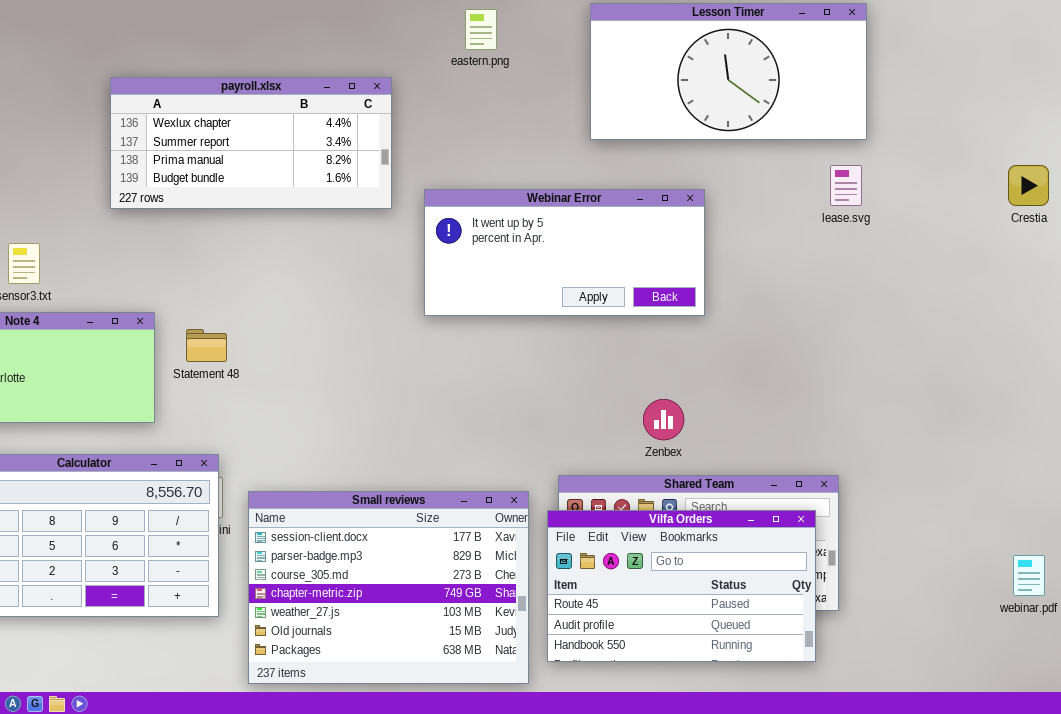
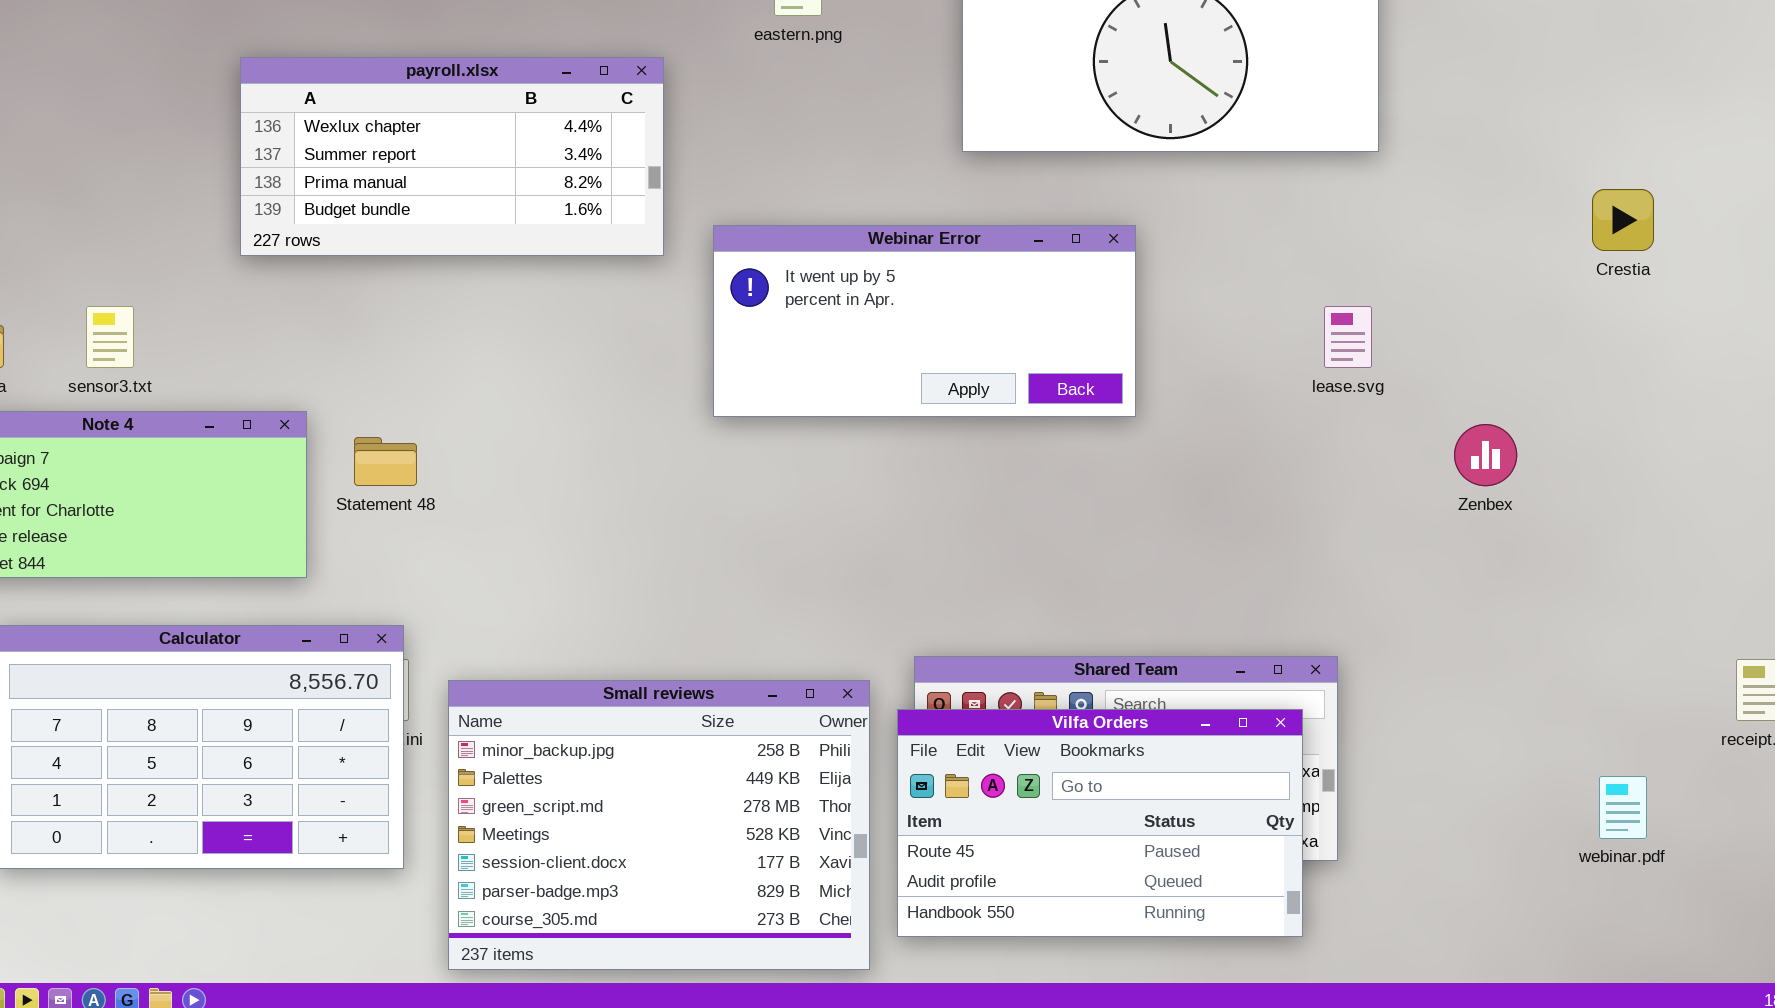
lease.svg: [830,165,862,206] -> [1324,306,1372,368], moved
Zenbex: [643,399,684,440] -> [1454,424,1517,486], moved
Small reviews: [248,491,529,684] -> [448,680,870,970], scrolled up 4 rows

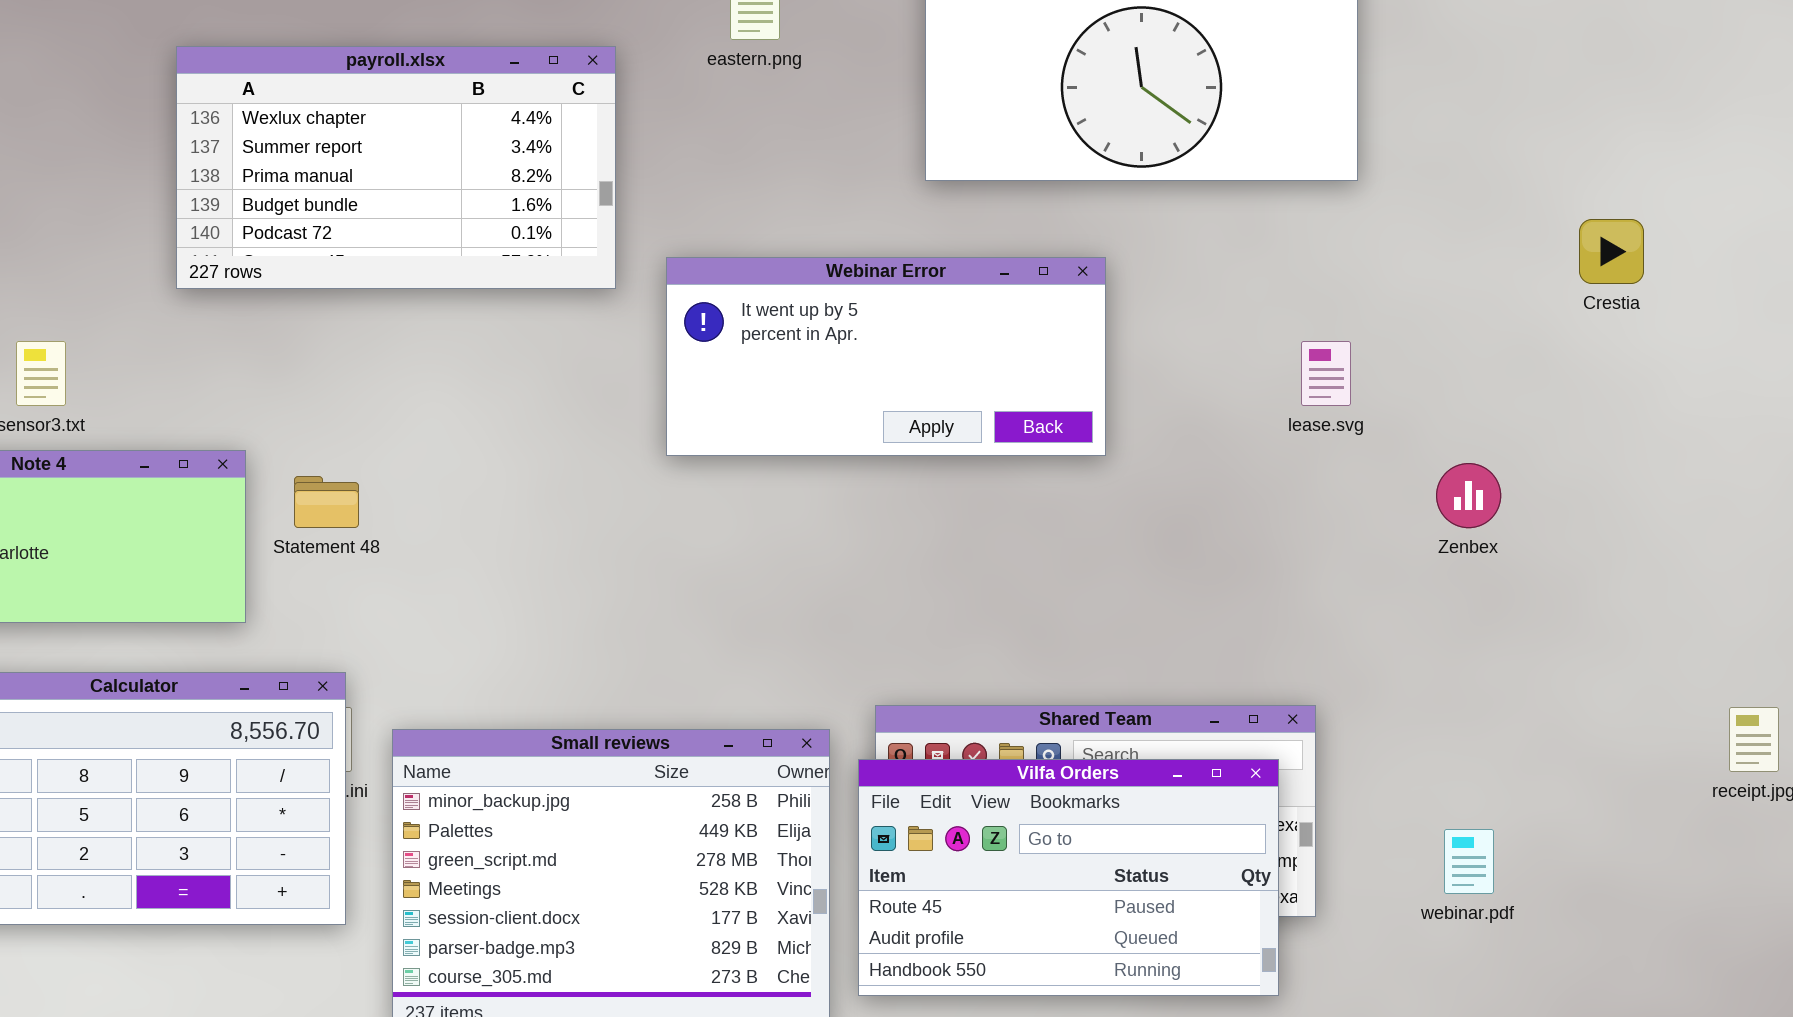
payroll.xlsx: [240,57,664,256] -> [176,46,616,289], resized
webinar.pdf: [1599,776,1647,839] -> [1444,829,1494,894], moved

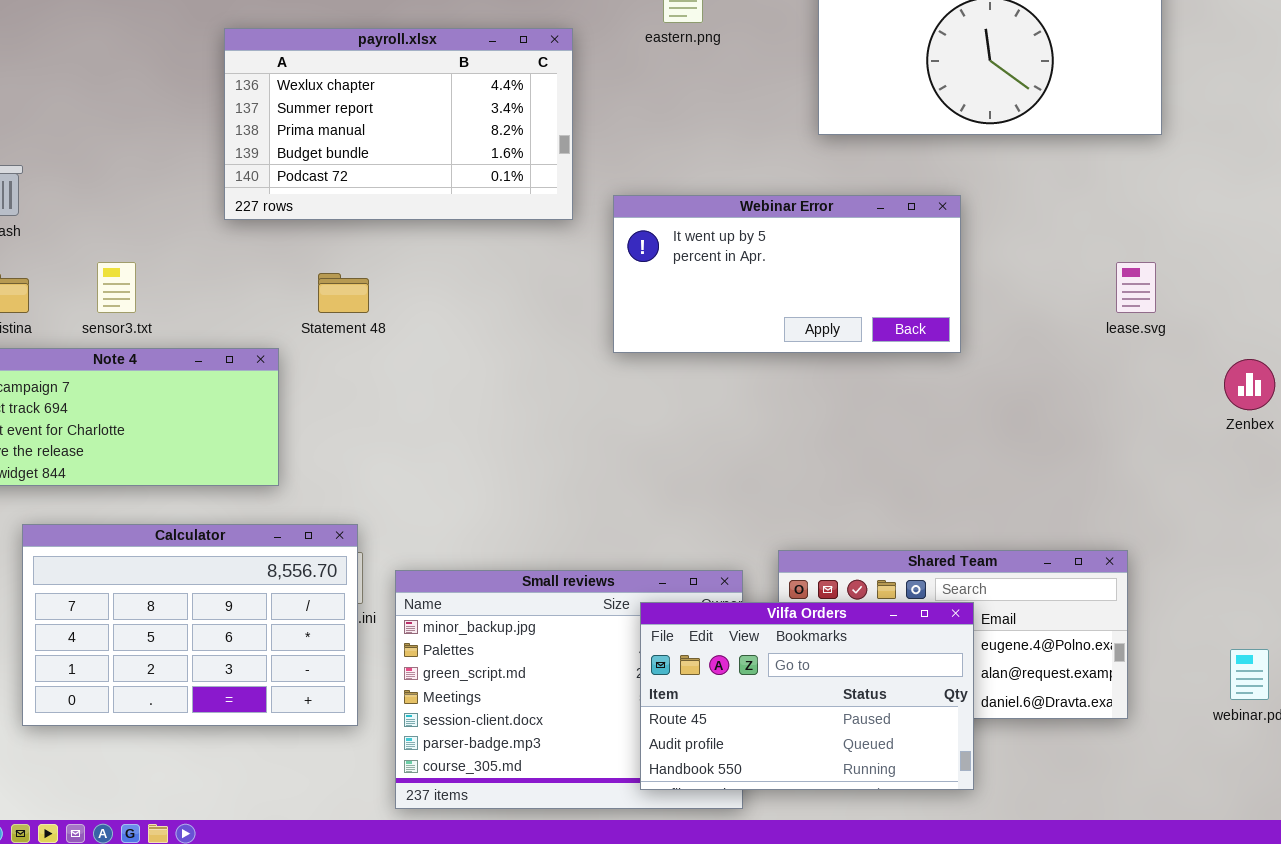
Statement 48: [294,476,359,528] -> [318,273,369,313], moved
Vilfa Orders: [858,759,1279,996] -> [640,602,974,790], moved

